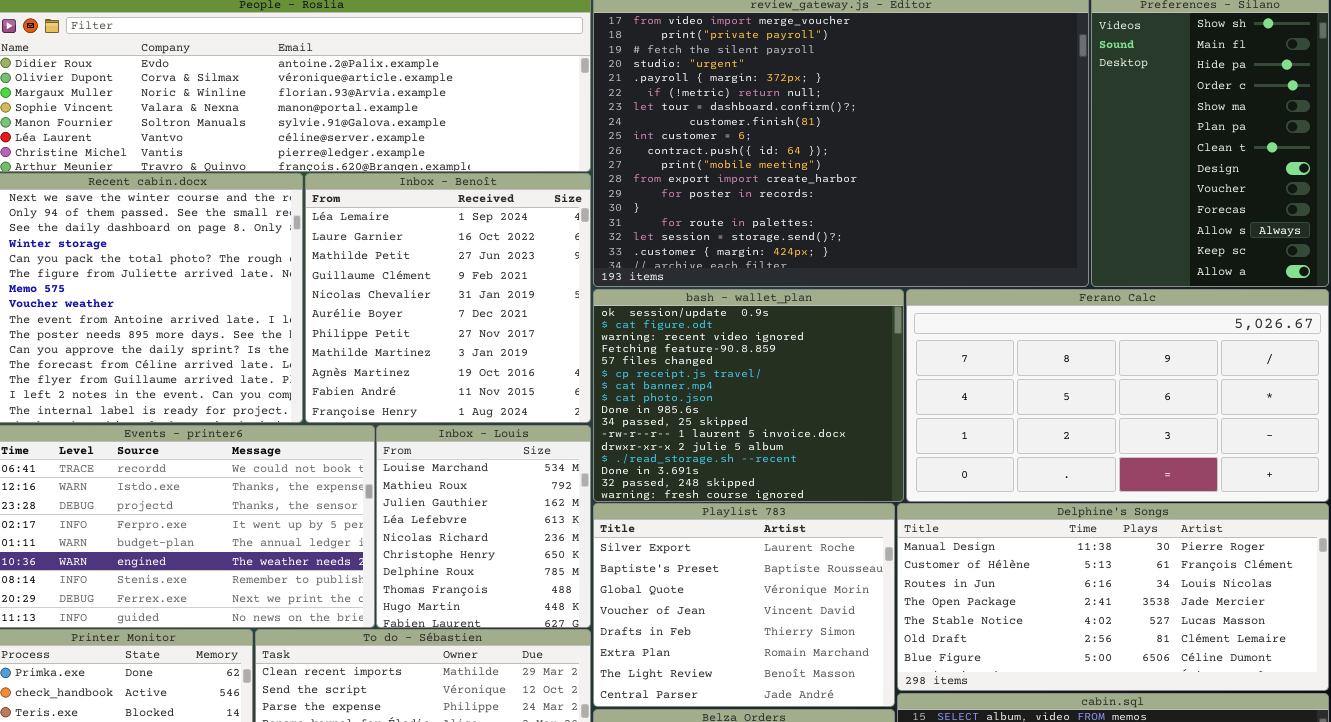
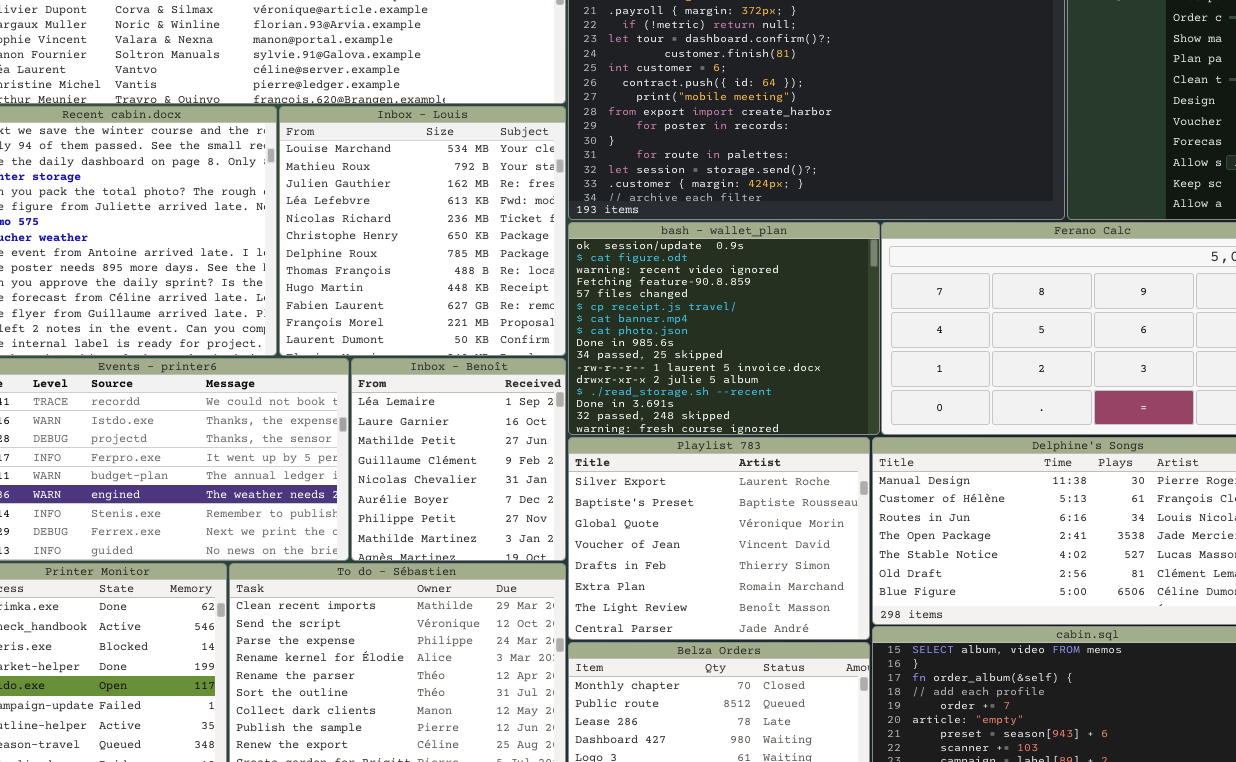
Inbox - Benoît: [305,173,591,423] -> [351,358,566,561], moved, resized
Inbox - Louis: [376,425,591,628] -> [279,106,566,356], moved, resized

